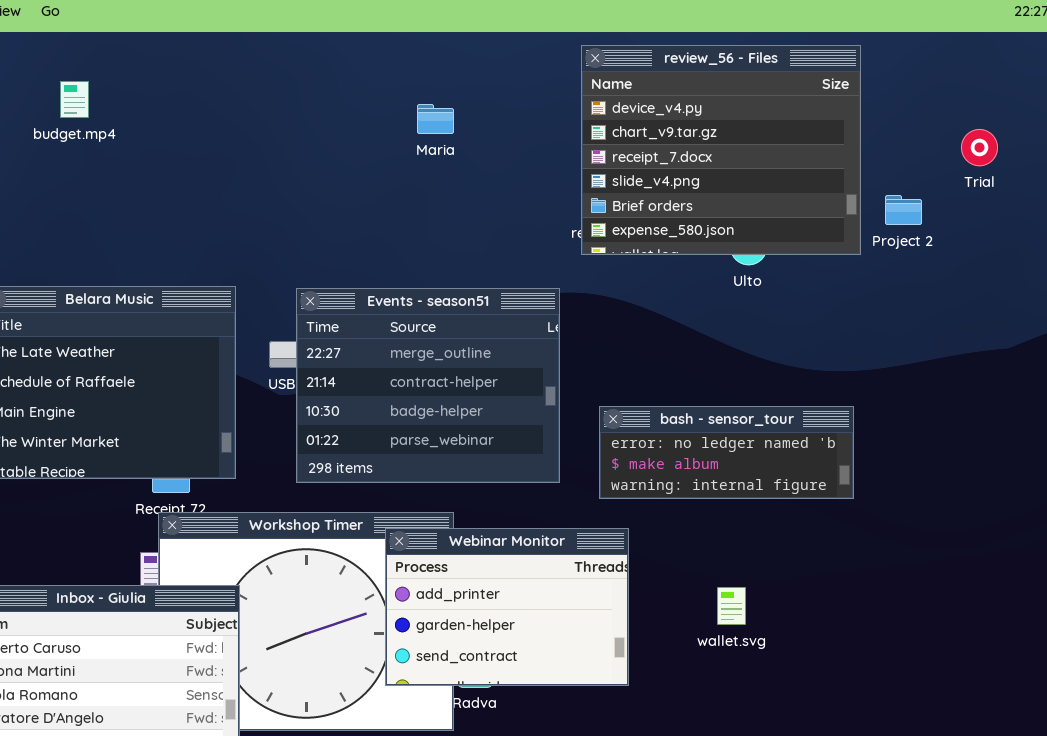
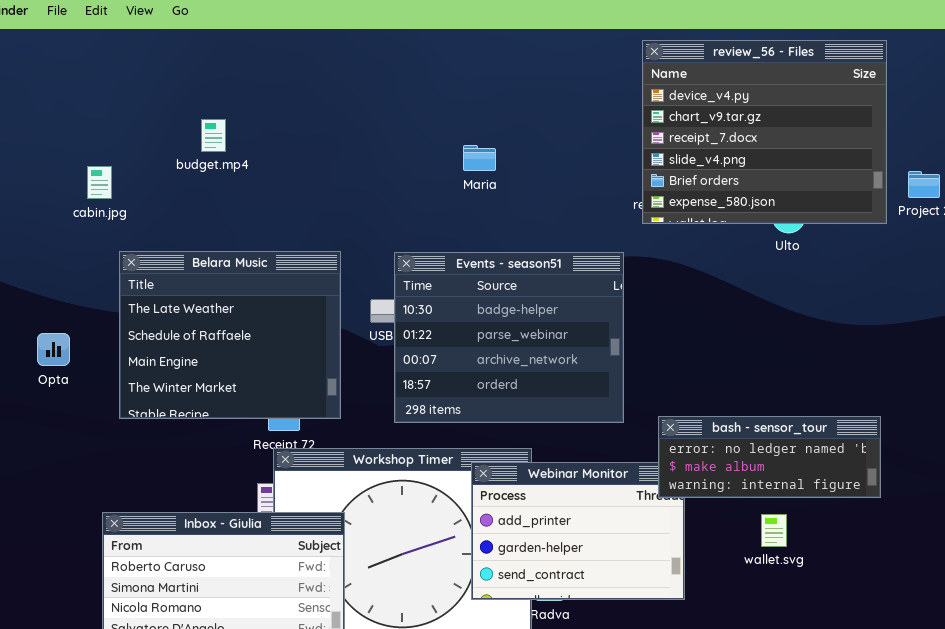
budget.mp4: [60,81,89,118] -> [201,119,226,152], moved
Maria: [417,104,454,134] -> [463,145,496,171], moved
Events - season51: [296,288,560,483] -> [394,252,624,423], scrolled down 2 rows
bash - sensor_tour: [599,406,854,499] -> [658,416,881,498], moved

